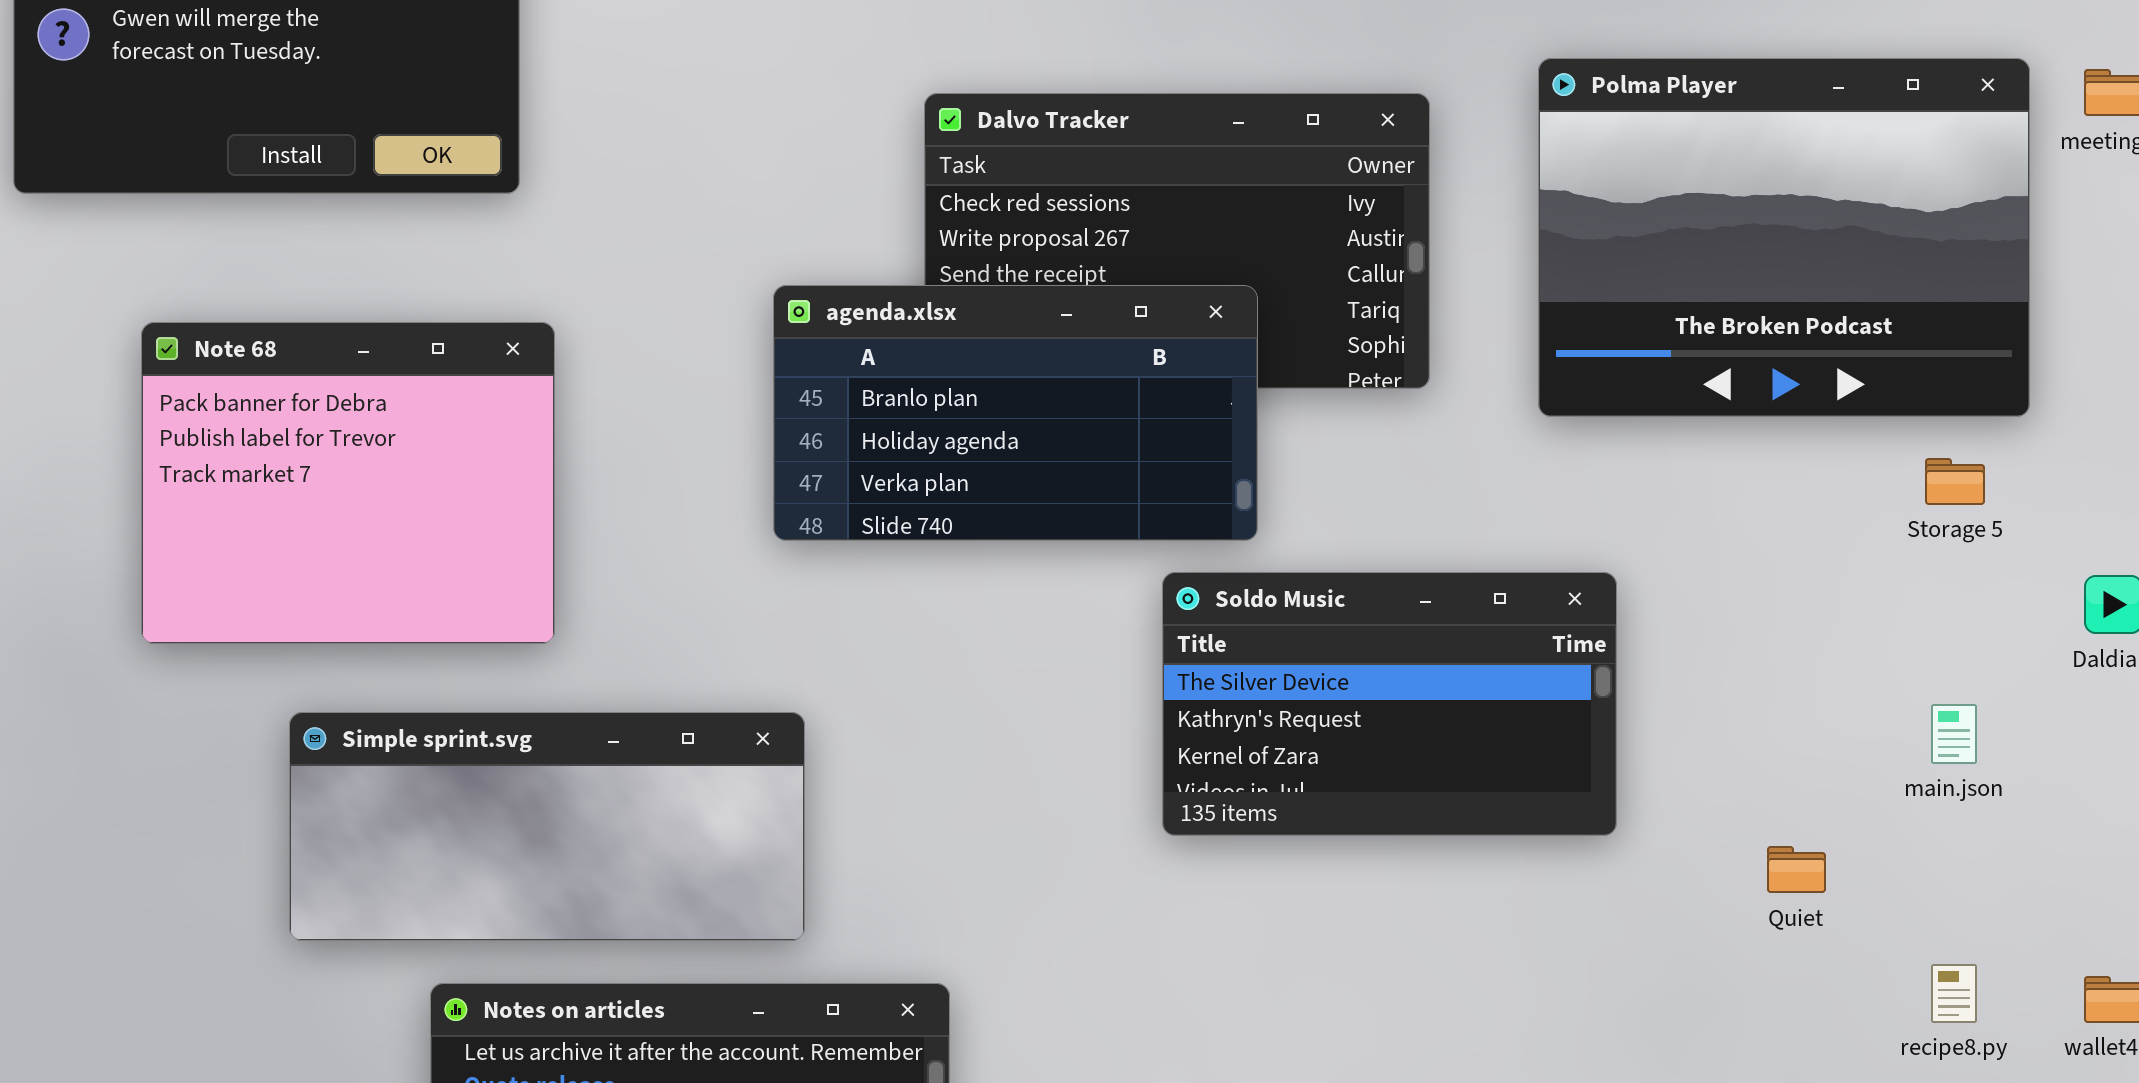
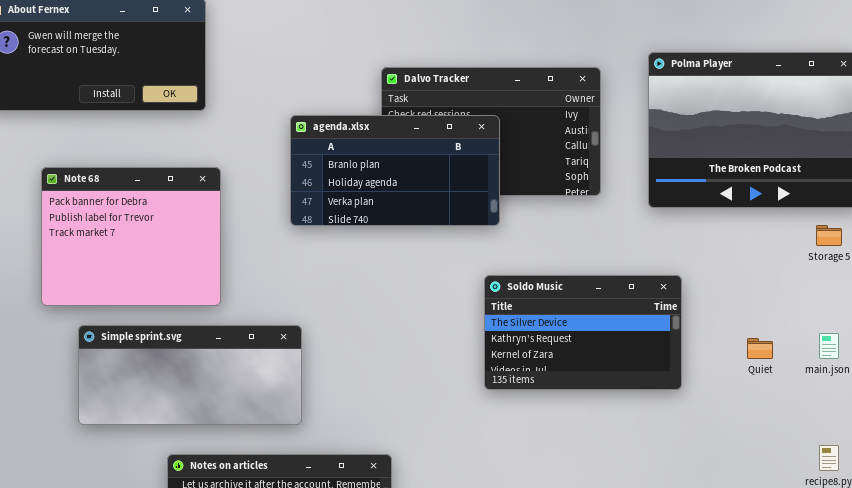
agenda.xlsx: [773,285,1258,541] -> [290,115,500,226], moved
Simple sprint.svg: [289,712,805,941] -> [78,325,302,425], moved
Quiet: [1767,846,1826,893] -> [747,338,773,359], moved

